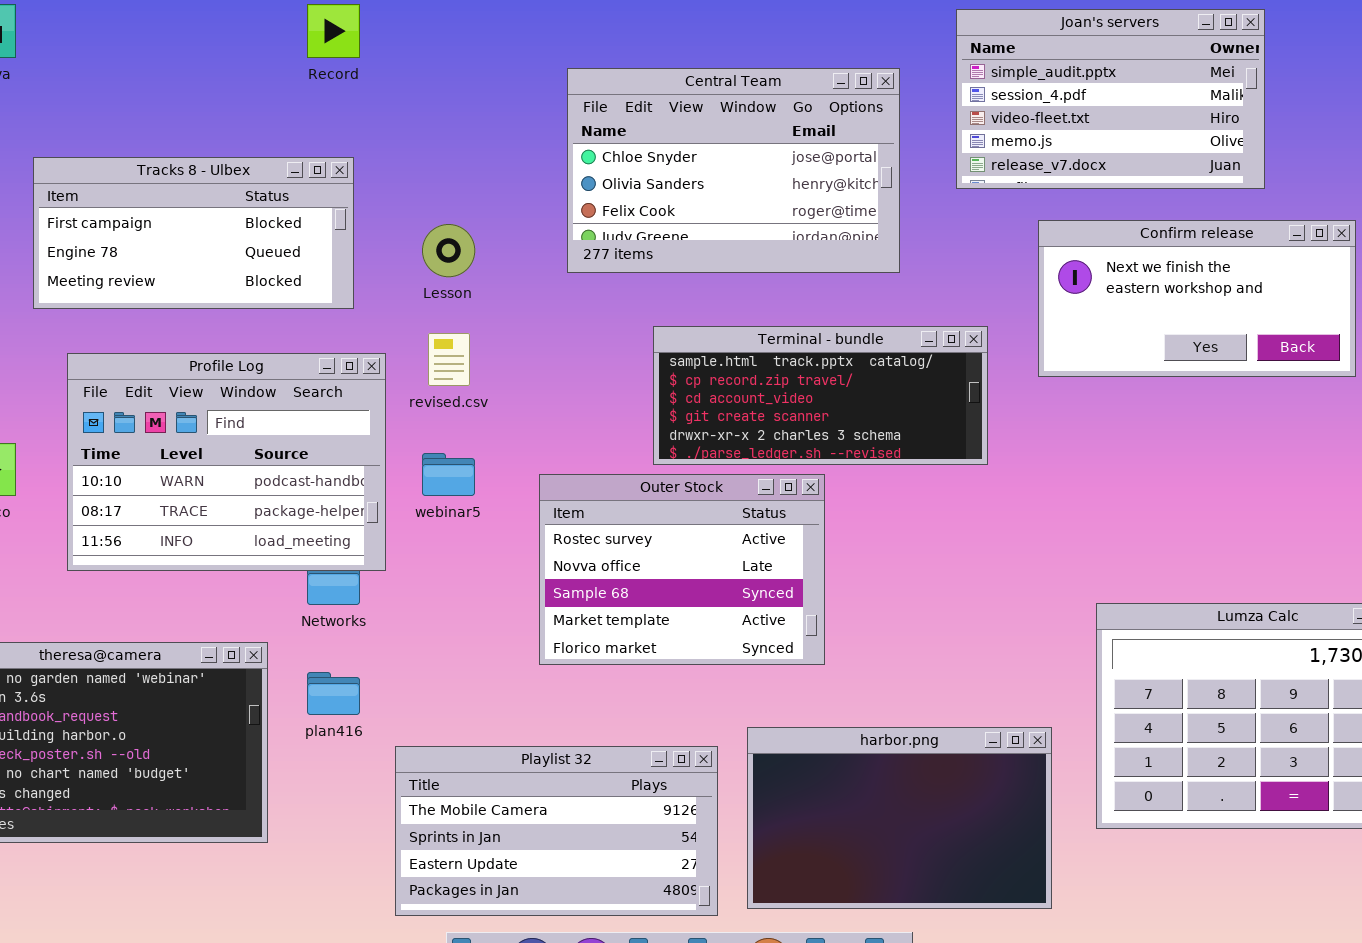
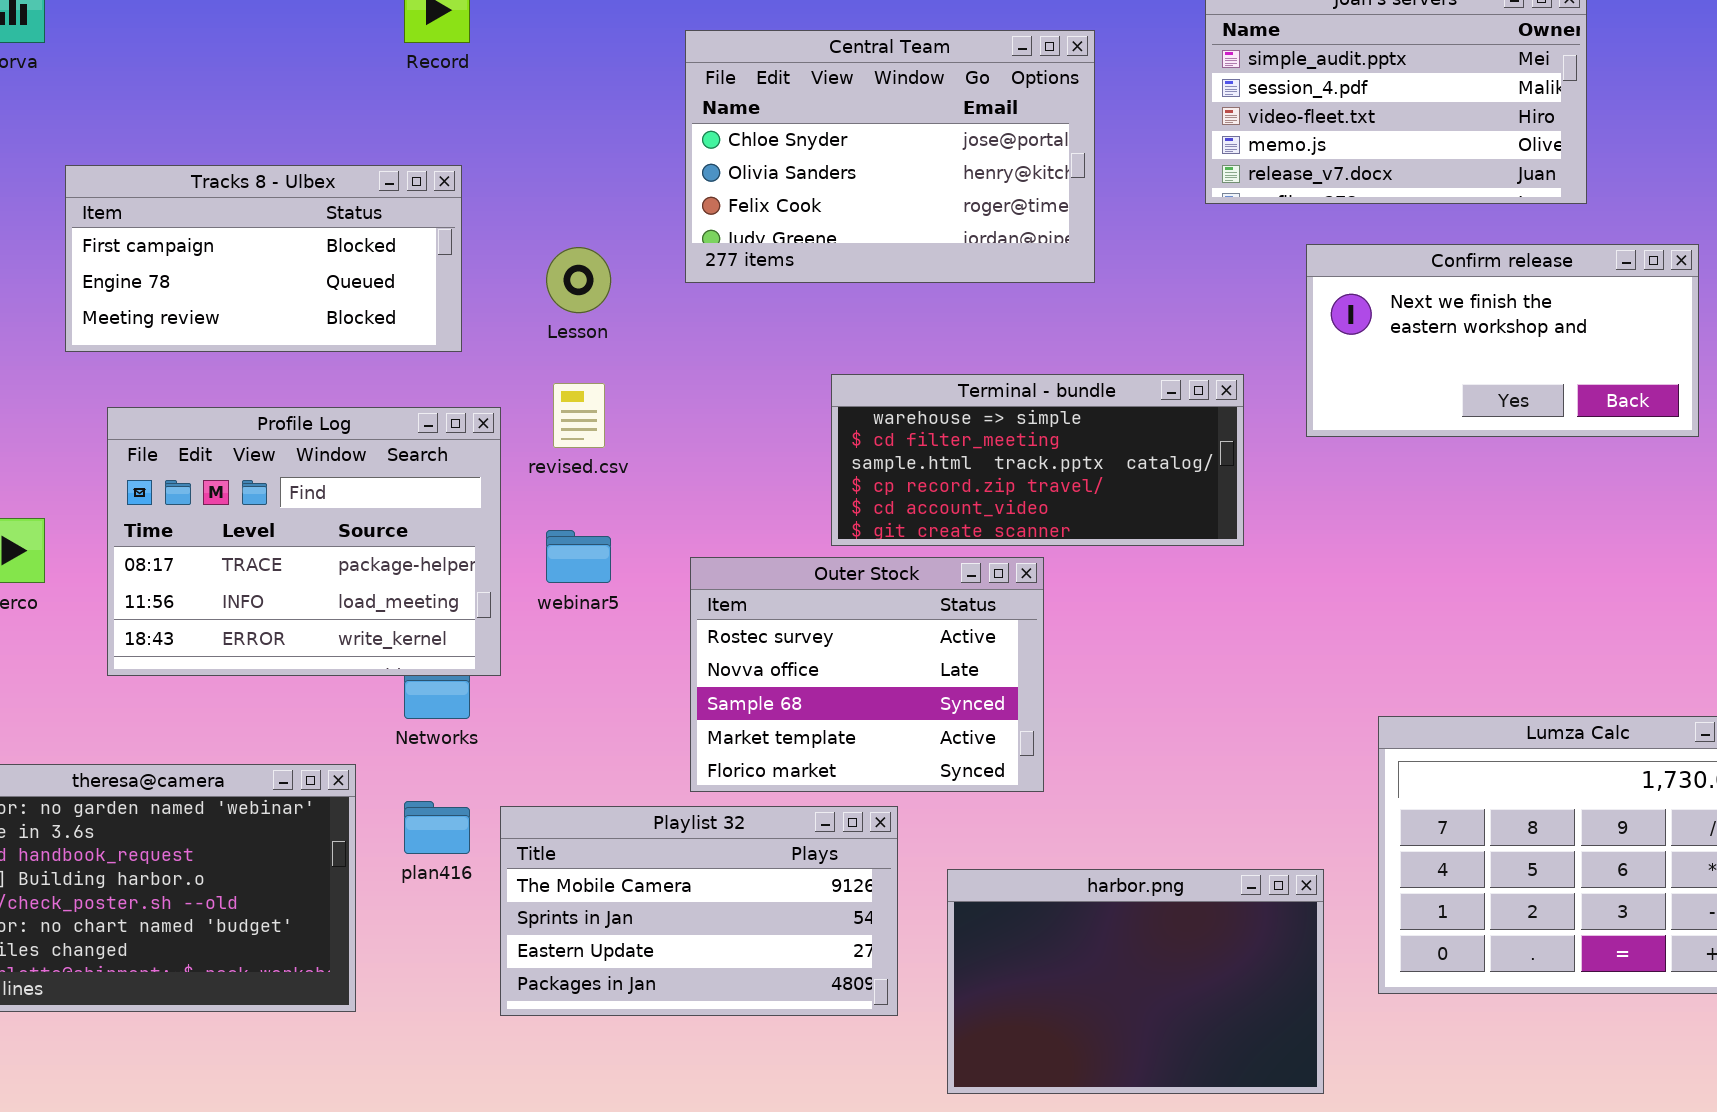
Central Team: [567,68,900,273] -> [685,30,1095,283], moved
Terminal - bundle: [653,326,988,465] -> [831,374,1244,546], scrolled up 2 rows
Profile Log: [67,353,386,571] -> [107,407,501,676], scrolled down 1 row
Playlist 32: [395,746,718,916] -> [500,806,898,1016], moved

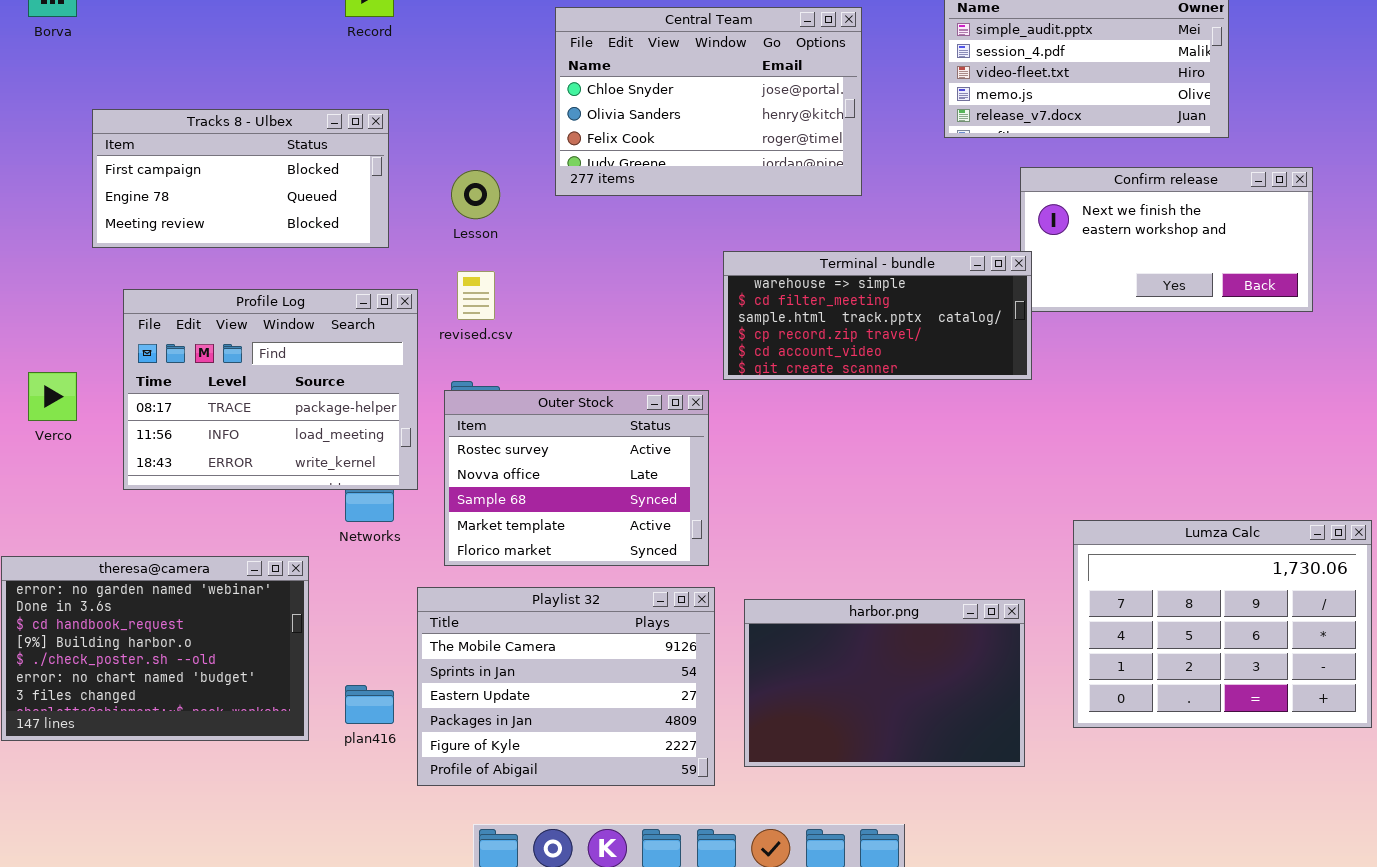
Terminal - bundle: [831,374,1244,546] -> [723,251,1032,380], moved
Outer Stock: [690,557,1044,792] -> [444,390,709,566], moved
plan416: [404,801,470,854] -> [345,685,394,724], moved
Playlist 32: [500,806,898,1016] -> [417,587,715,786], resized
harbor.png: [947,869,1324,1094] -> [744,599,1025,767], moved

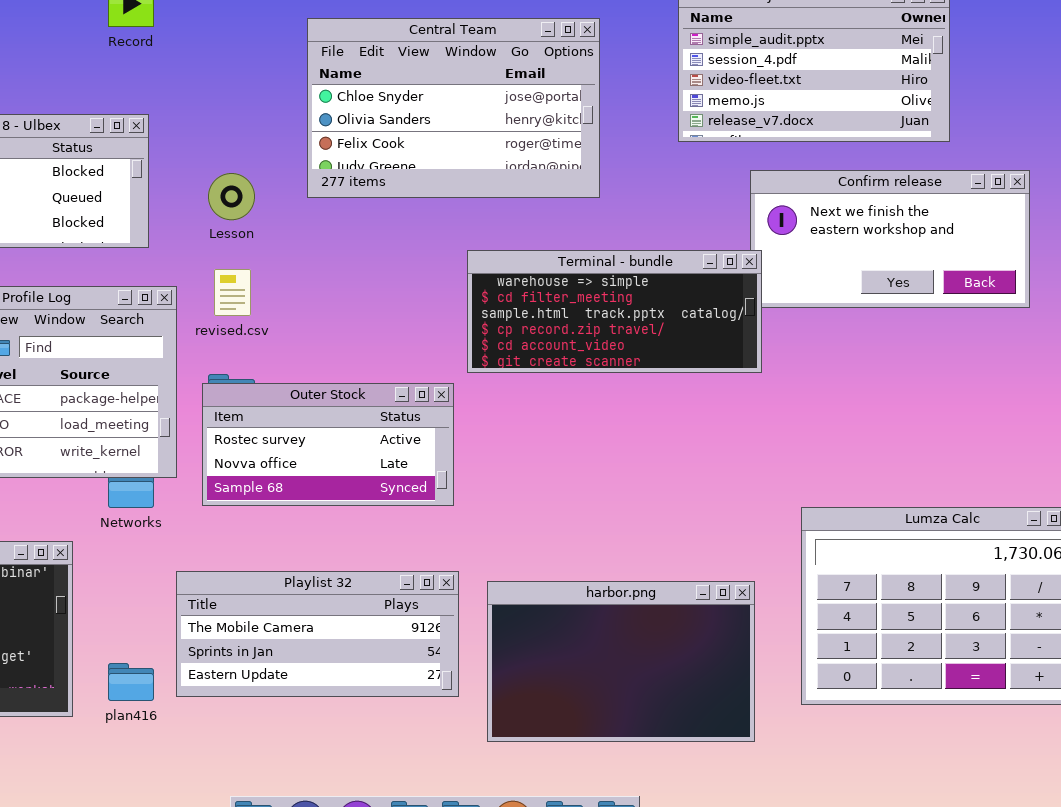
Outer Stock: [444,390,709,566] -> [202,383,454,506], resized
Playlist 32: [417,587,715,786] -> [176,571,459,697], resized

